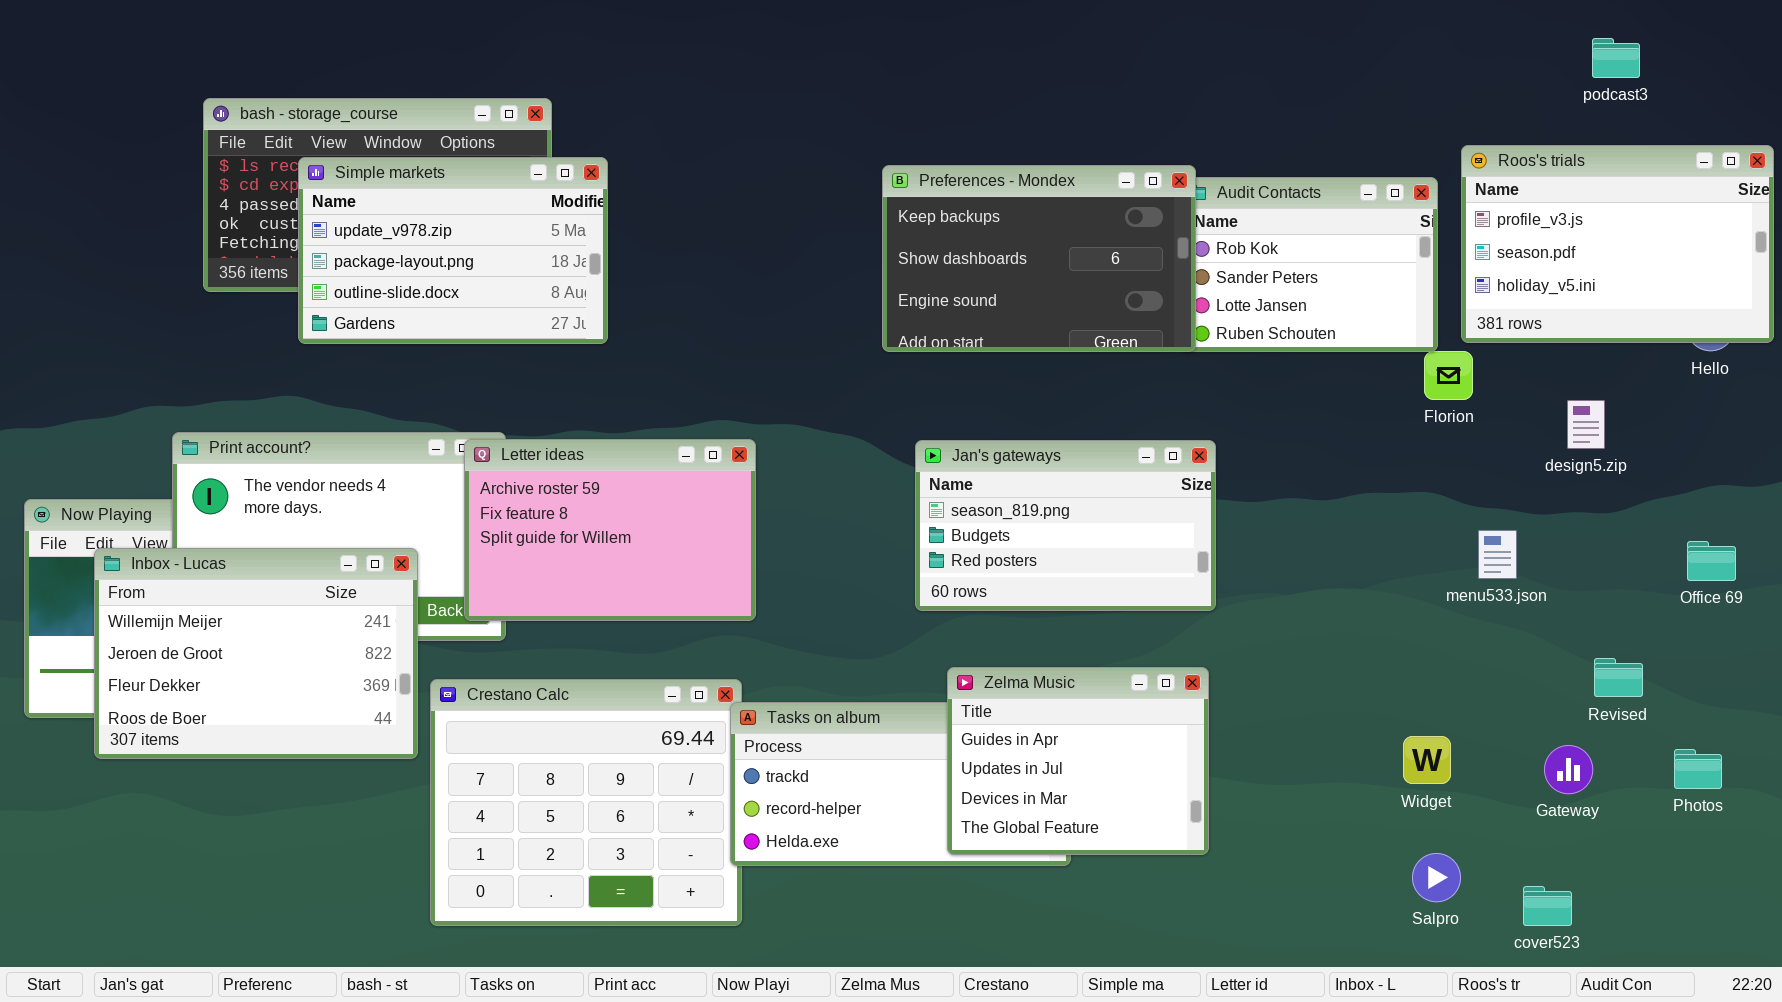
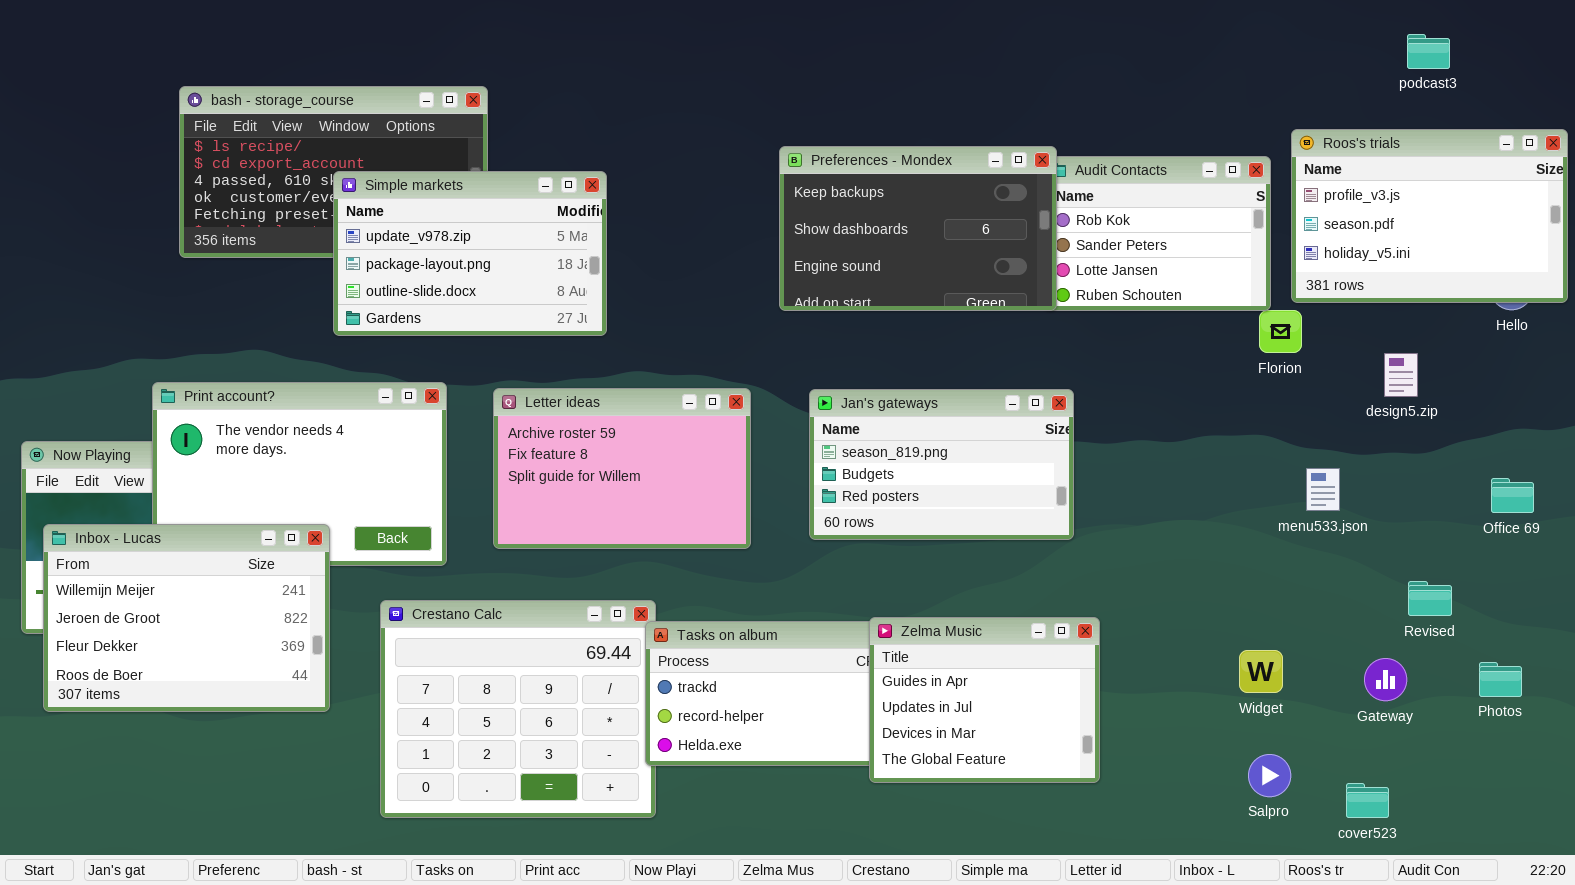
Simple markets: [298,157,608,344] -> [333,171,607,336], moved
Letter ideas: [464,439,756,621] -> [493,388,751,549], moved
Inbox - Lucas: [94,548,418,759] -> [43,524,330,712], moved
Zelma Music: [947,667,1209,855] -> [869,617,1100,783], moved

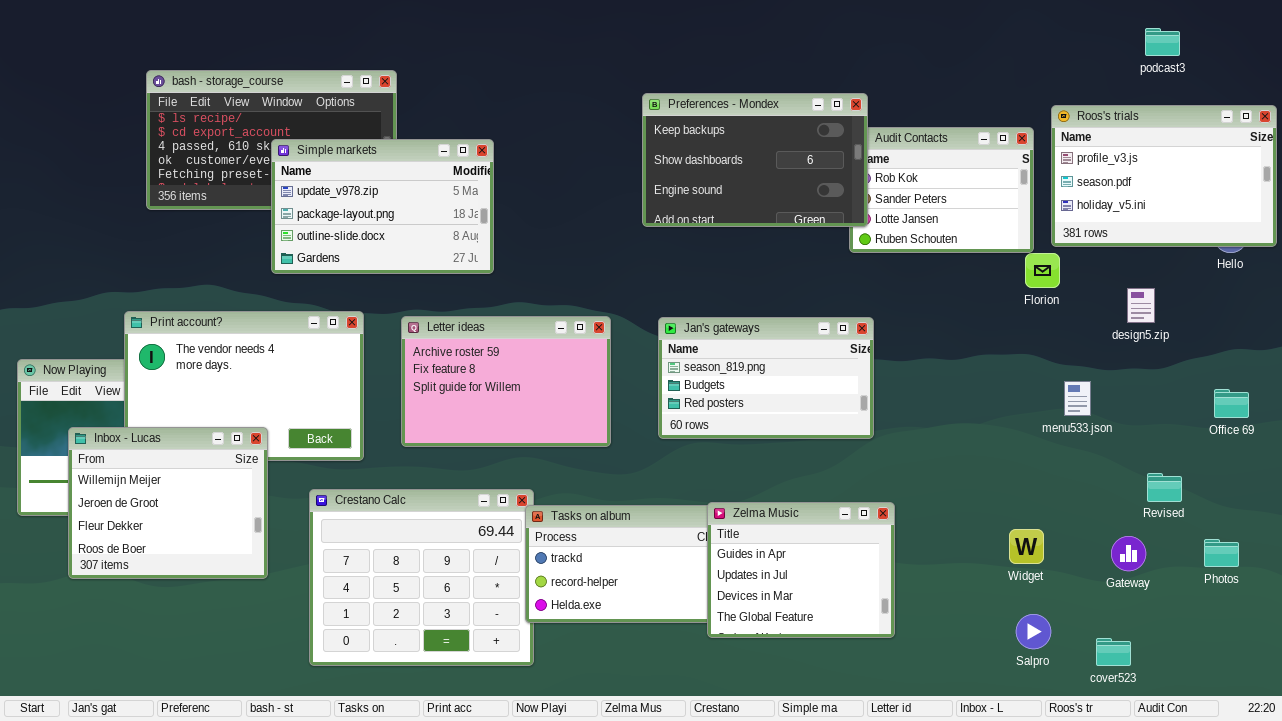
Preferences - Mondex: [779,146,1057,311] -> [642,93,868,227], moved
Inbox - Lucas: [43,524,330,712] -> [68,427,268,579], resized

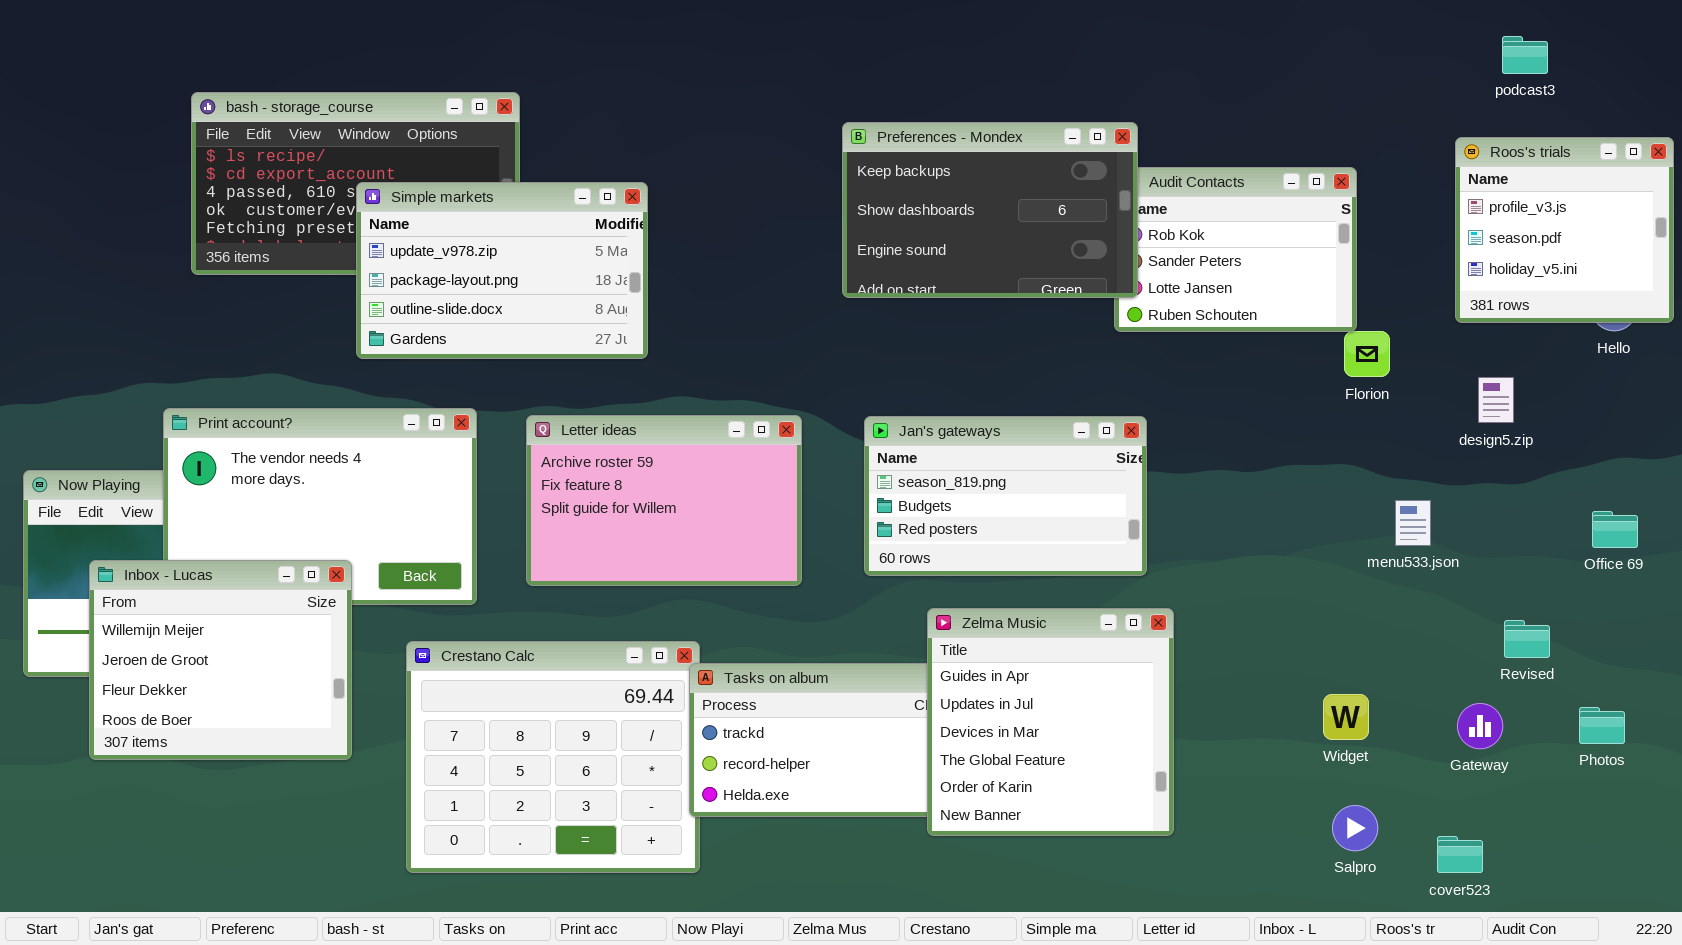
Roos's trials: [1051,105,1277,247] -> [1455,137,1674,323], resized
Zelma Music: [707,502,895,638] -> [927,608,1174,836], resized

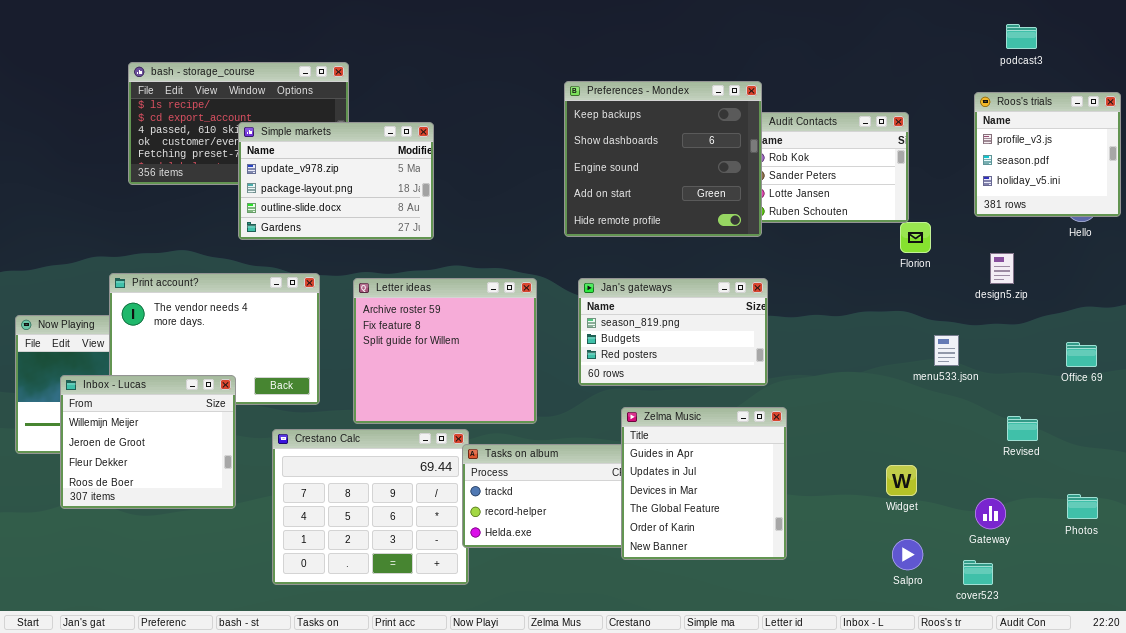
Preferences - Mondex: [842,122,1138,298] -> [564,81,762,237], resized
Letter ideas: [526,415,802,586] -> [353,278,537,424], resized
Gateway: [1457,703,1503,749] -> [975,498,1006,529], moved
Photos: [1579,707,1625,744] -> [1067,494,1098,519], moved

